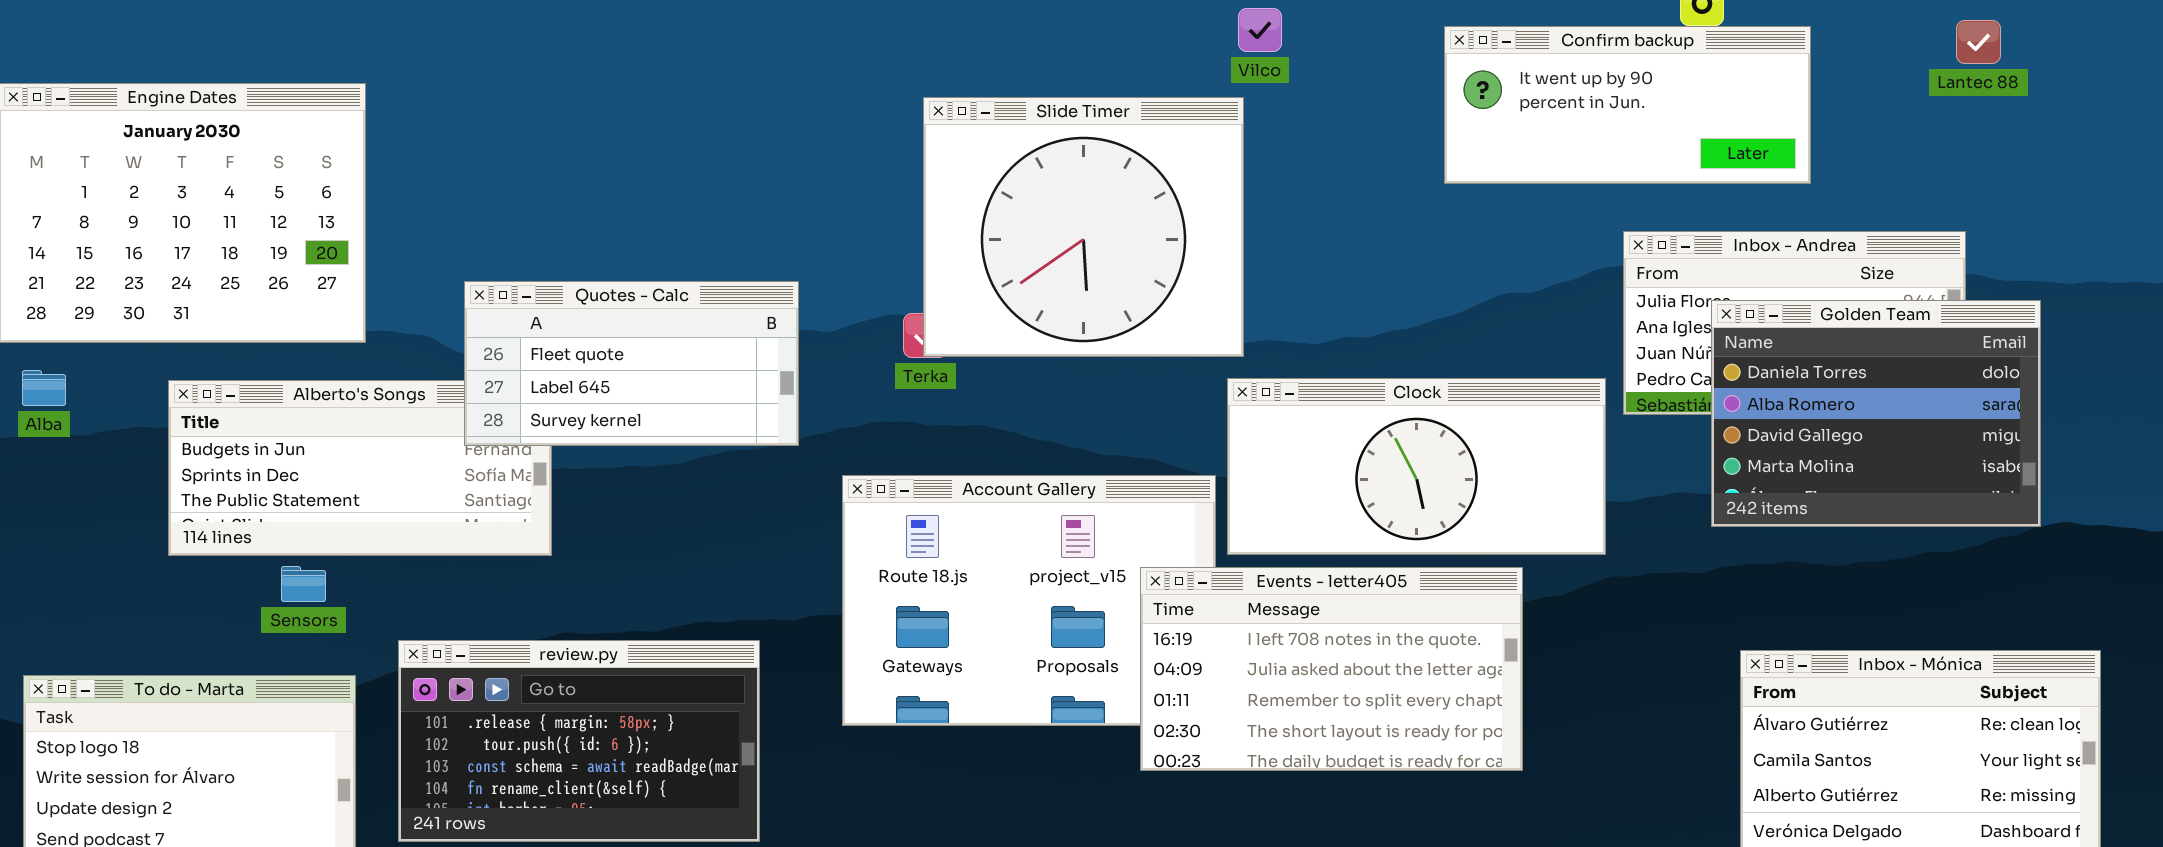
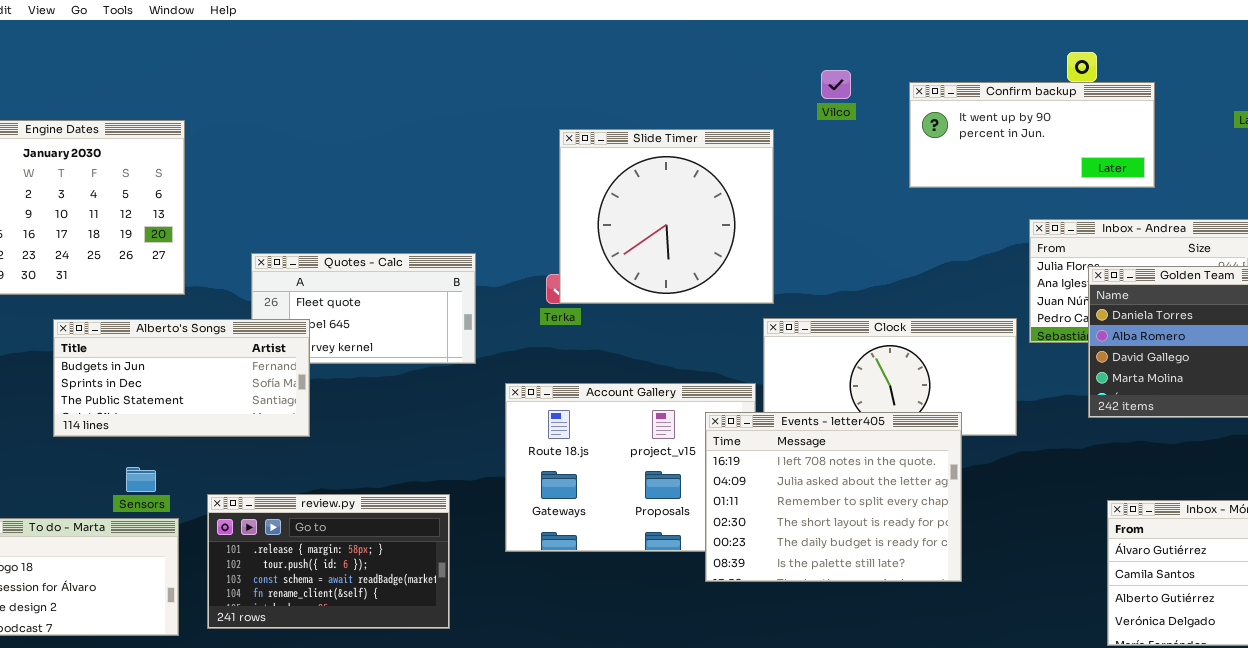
Vilco: [1238,8,1282,52] -> [821,70,851,99], moved
Alberto's Songs: [168,380,552,556] -> [53,319,310,437], raised
Sensors: [281,566,326,602] -> [126,467,156,492], moved
Events - letter405: [1140,567,1523,771] -> [705,412,962,582], resized

